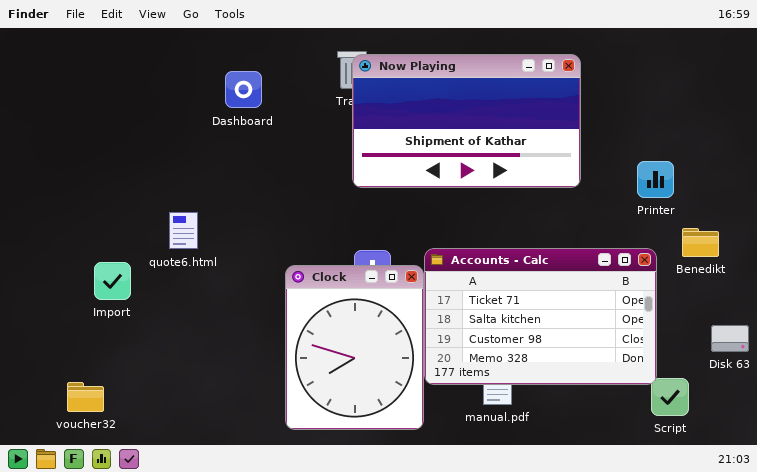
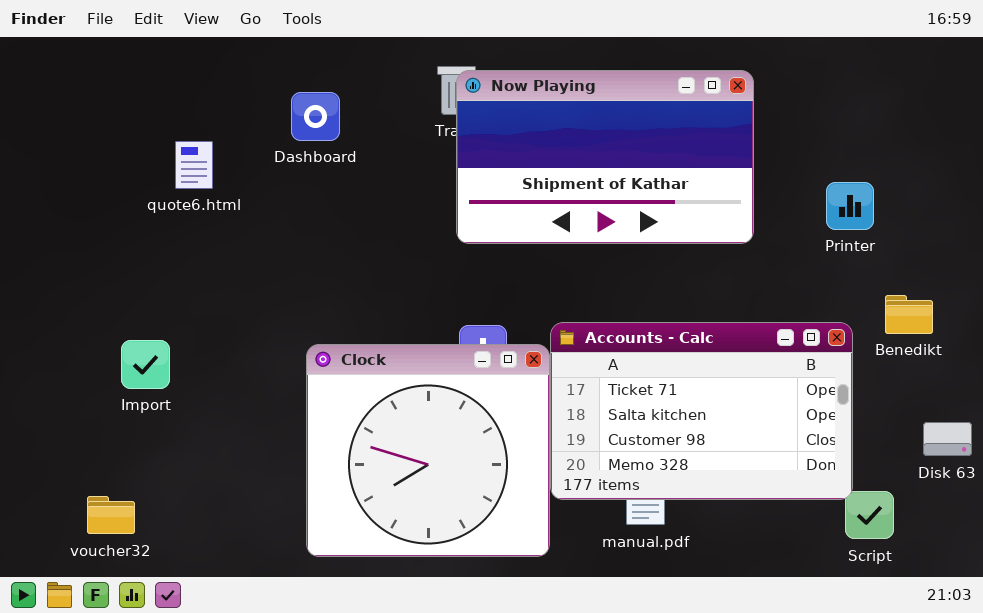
Printer: [637,161,674,198] -> [826,182,874,230], moved
quote6.html: [169,212,198,249] -> [175,141,213,189], moved
Clock: [285,265,424,430] -> [306,344,550,557], resized

